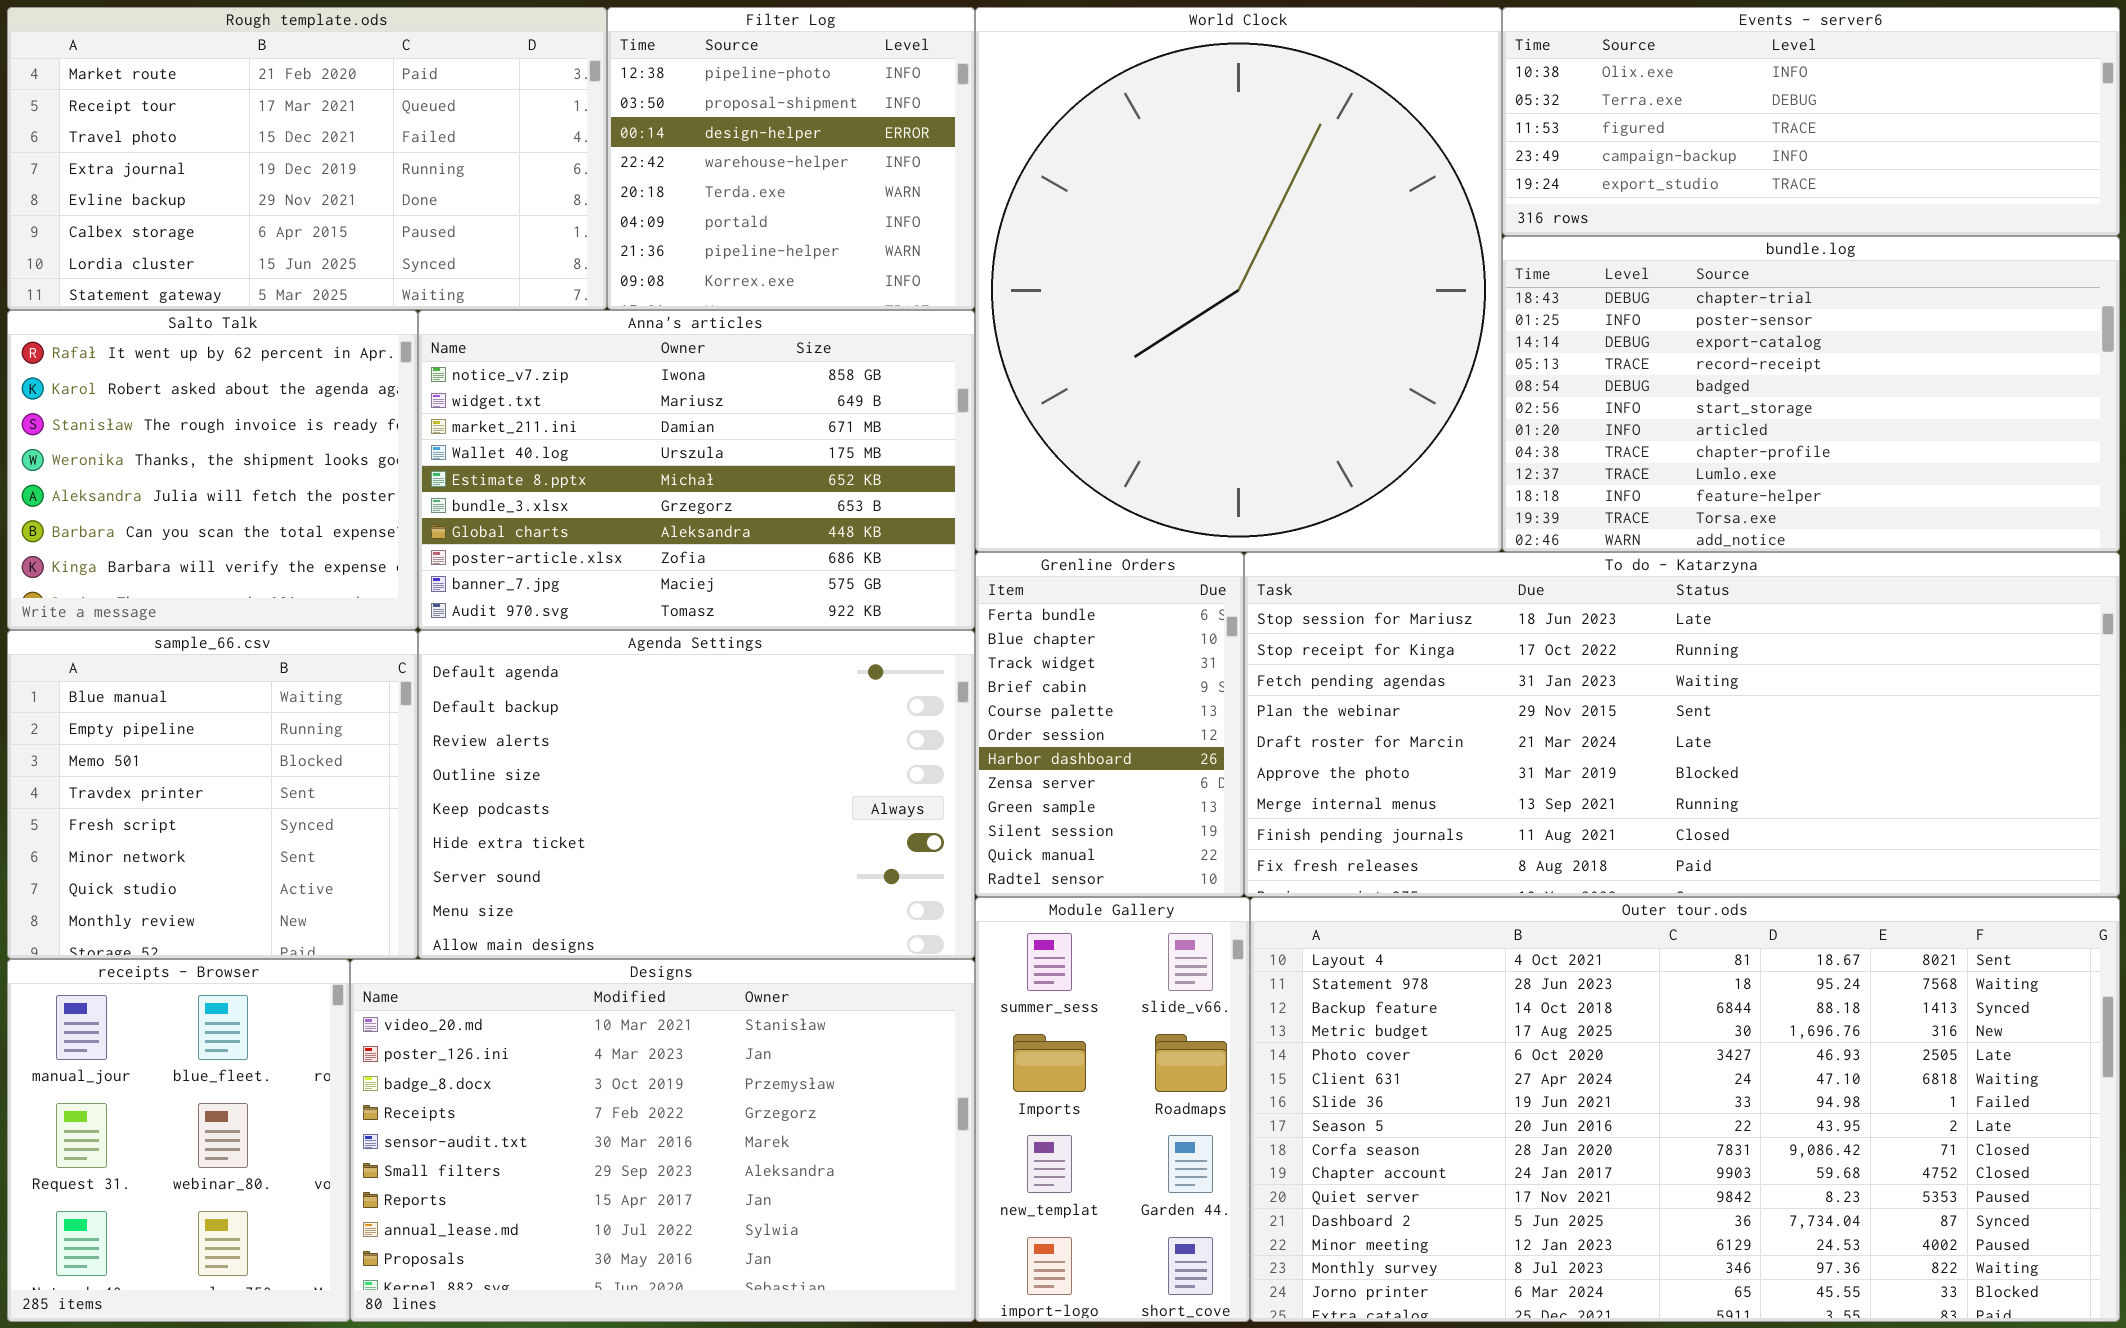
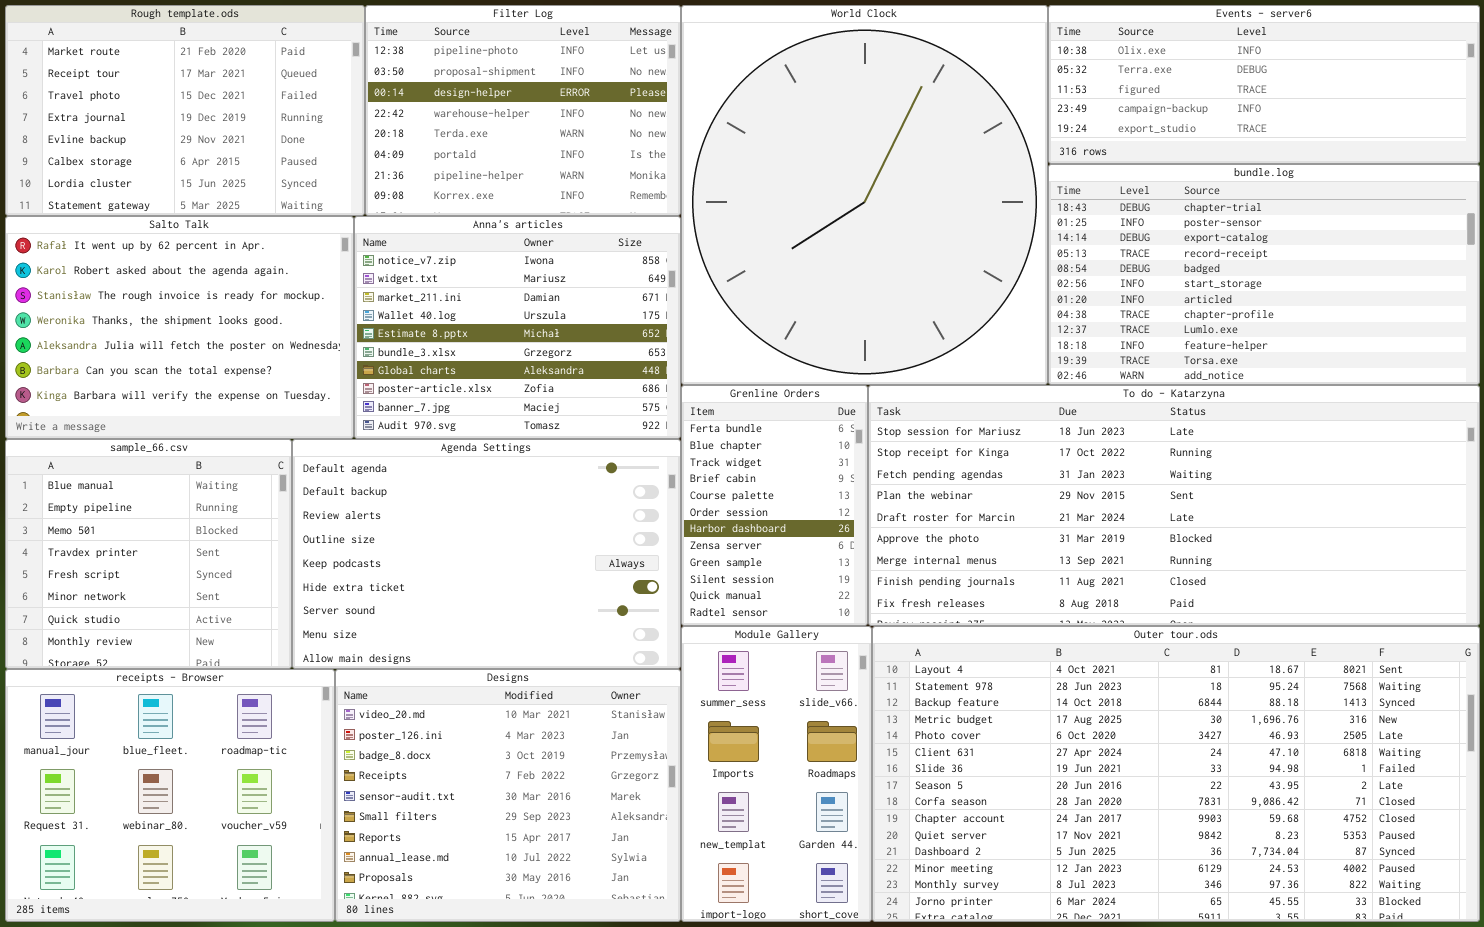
Rough template.ods: [7,7,607,310] -> [5,5,365,216], resized
Filter Log: [607,7,975,310] -> [365,5,681,216], resized
Salto Talk: [7,310,418,630] -> [5,216,354,439], resized
Anna's articles: [418,310,975,630] -> [354,216,681,439], resized
receipts - Browser: [7,959,350,1322] -> [5,669,335,922], resized
Designs: [350,959,975,1322] -> [335,669,681,922], resized

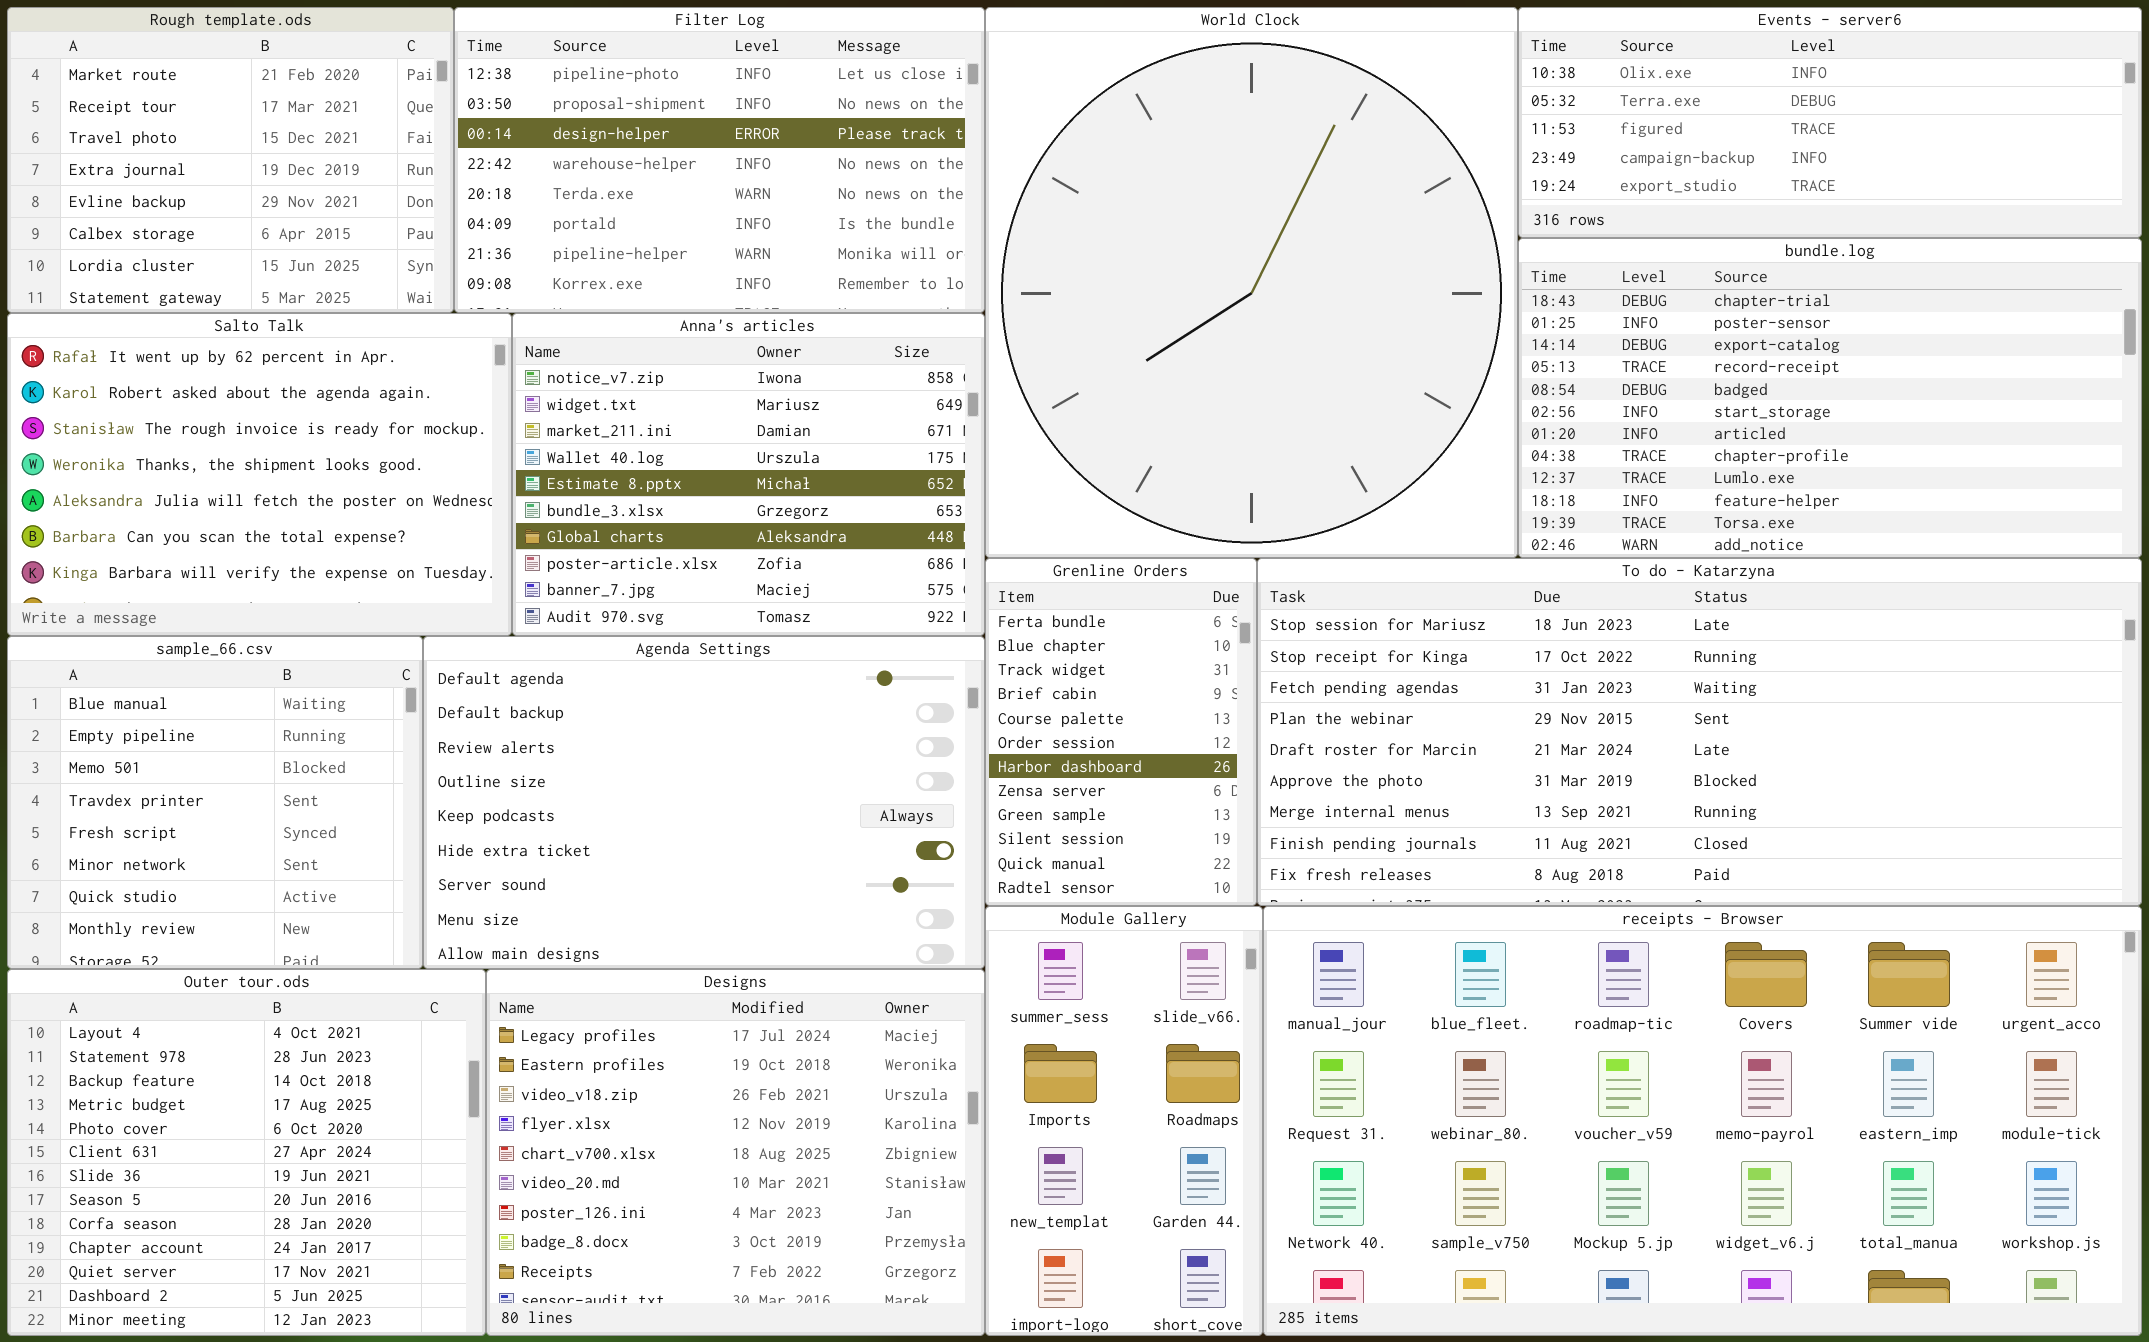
Rough template.ods: [5,5,365,216] -> [7,7,454,313], resized
Filter Log: [365,5,681,216] -> [454,7,985,313], resized
Outer tour.ods: [872,626,1480,922] -> [7,969,486,1336], moved, resized
receipts - Browser: [5,669,335,922] -> [1263,906,2142,1336], moved, resized
Designs: [335,669,681,922] -> [486,969,985,1336], scrolled up 5 rows

